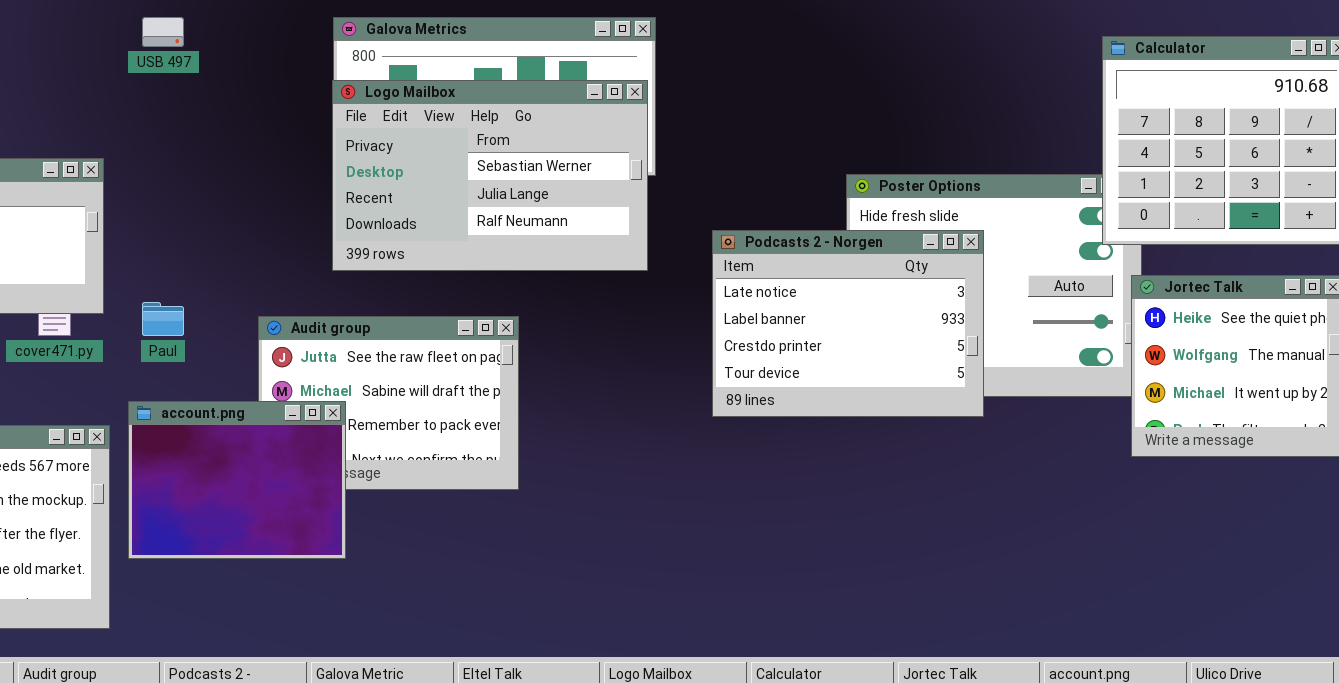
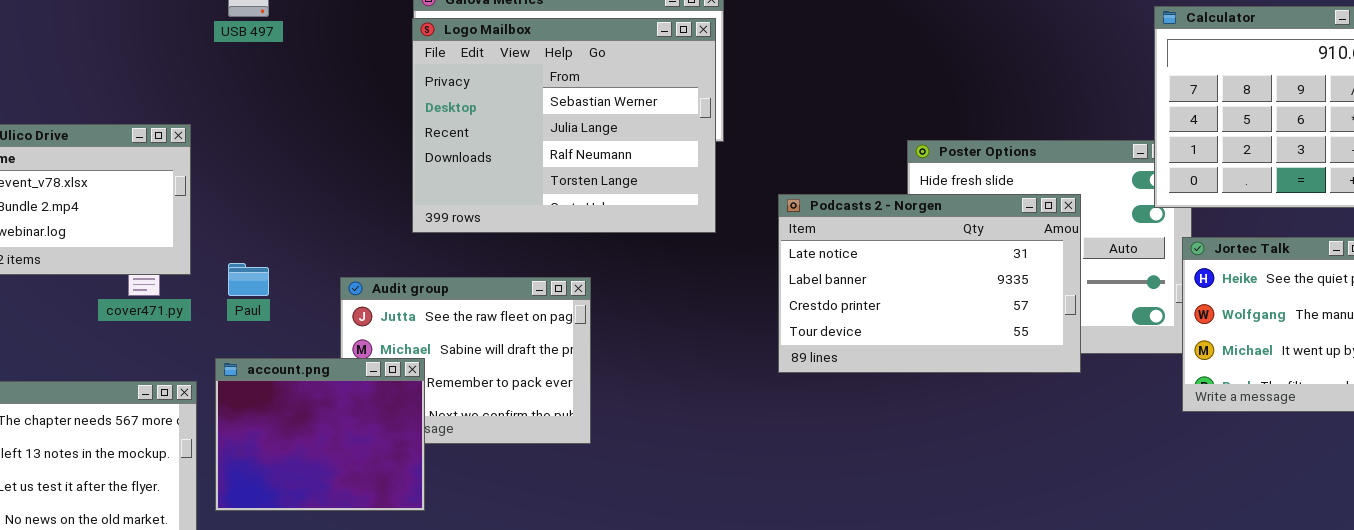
Logo Mailbox: [332,80,648,271] -> [412,18,716,233], resized
Podcasts 2 - Norgen: [712,230,984,417] -> [778,194,1081,373], resized

